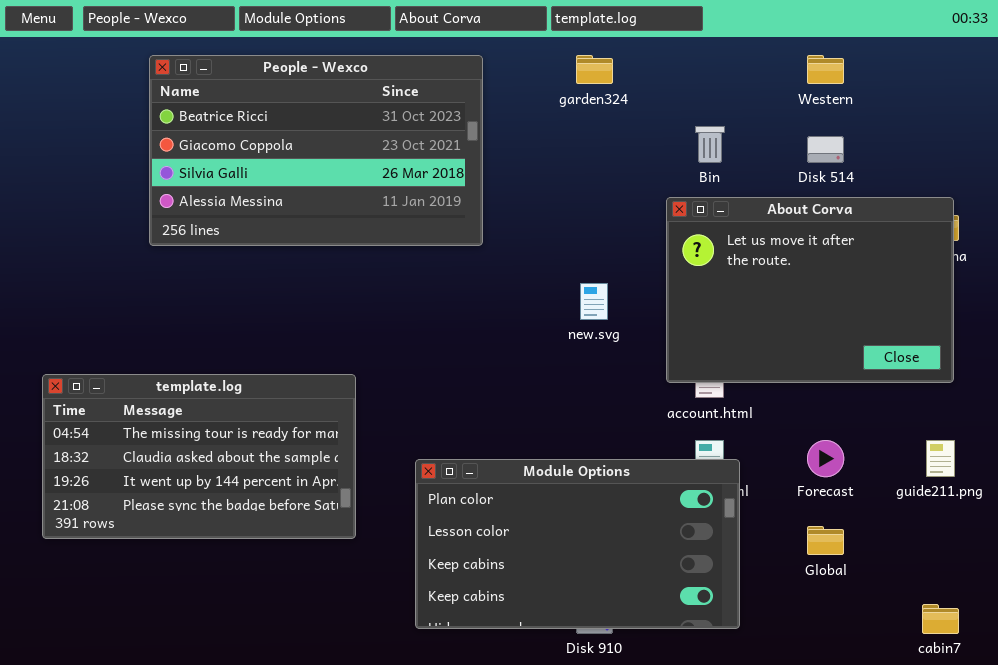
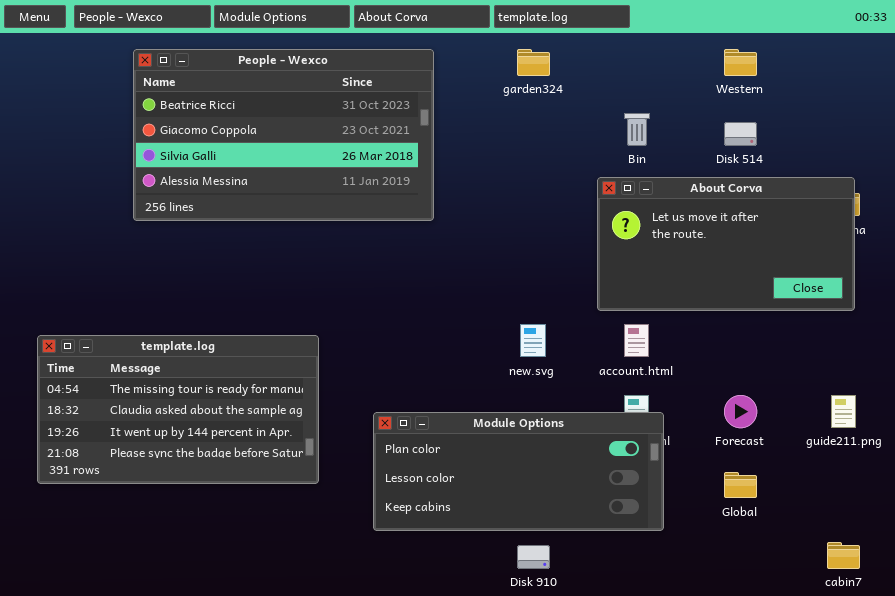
About Corva: [666,197,954,383] -> [597,177,855,311], resized
new.svg: [580,283,608,320] -> [520,324,546,357], moved
Module Options: [415,459,740,629] -> [373,412,664,531], resized

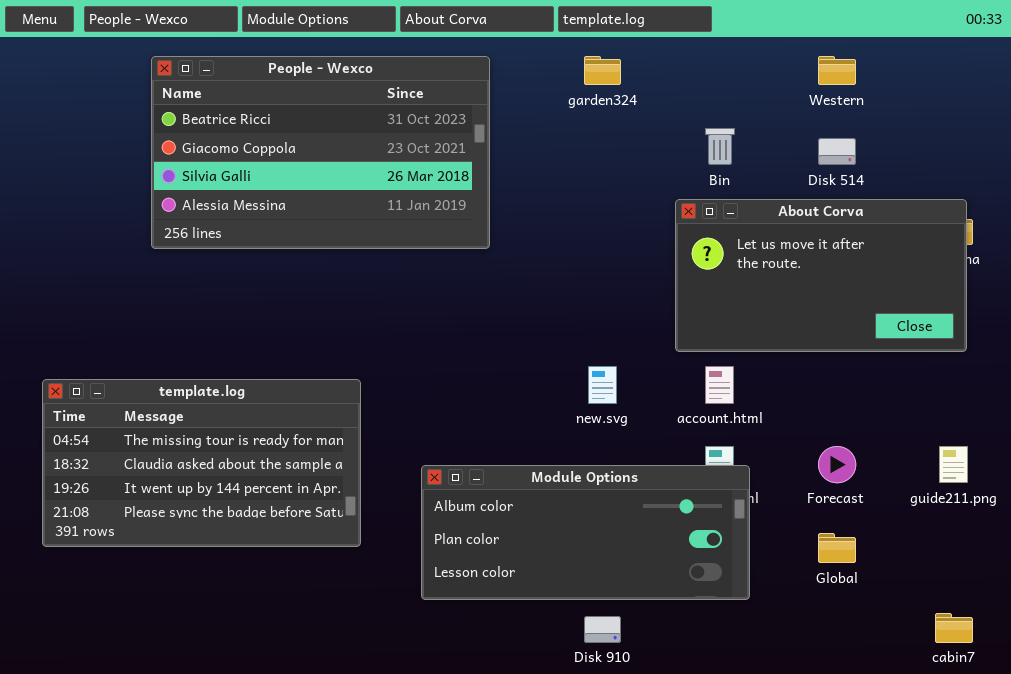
Module Options: [373,412,664,531] -> [421,465,750,600], scrolled up 1 row

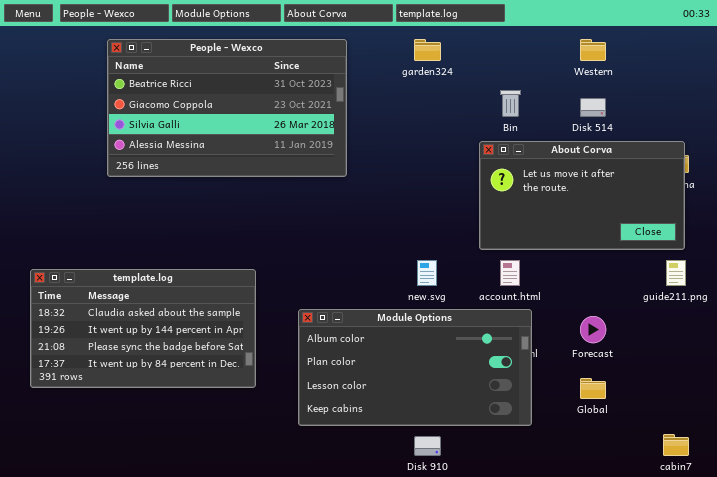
template.log: [42,379,361,547] -> [30,269,256,388], scrolled down 1 row
guide211.png: [939,446,968,483] -> [666,260,686,286], moved
Module Options: [421,465,750,600] -> [298,309,532,426], resized

